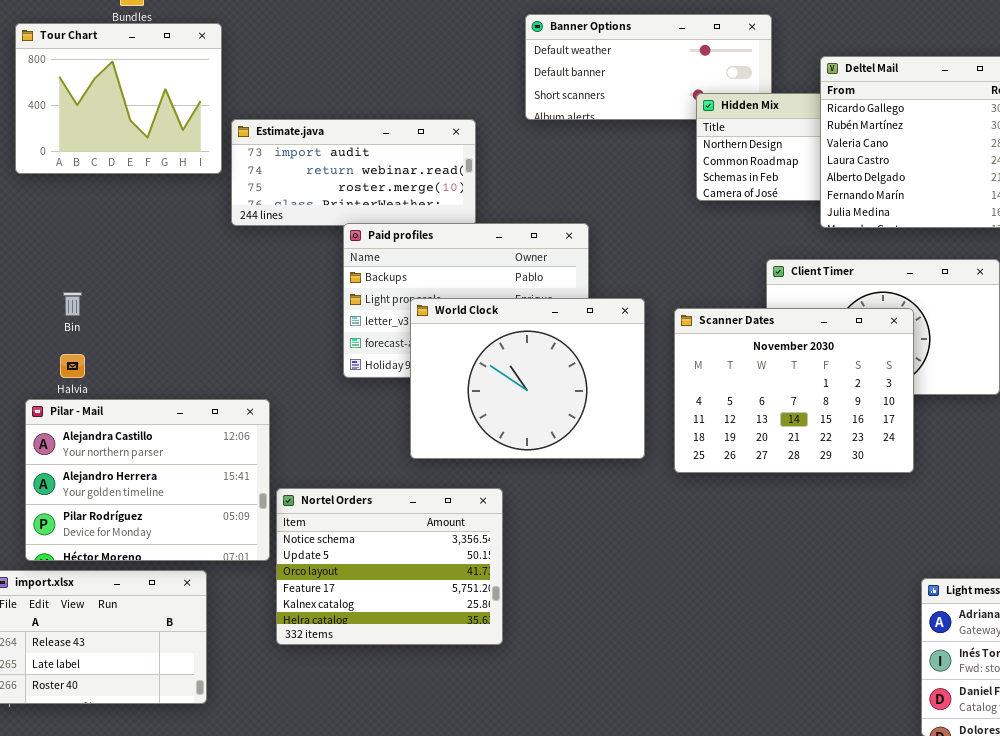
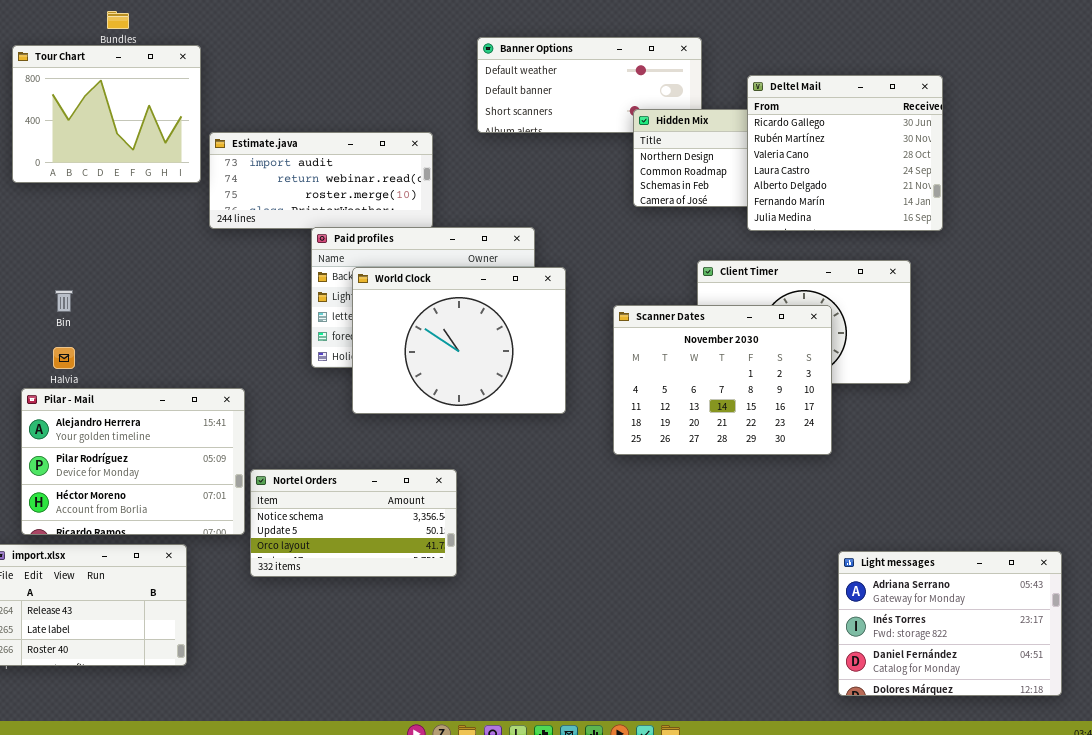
World Clock: [410,298,645,459] -> [352,267,566,414], moved
Pilar - Mail: [25,399,270,561] -> [21,388,245,535], scrolled down 1 row
Nortel Orders: [276,488,503,645] -> [250,469,457,577], resized

